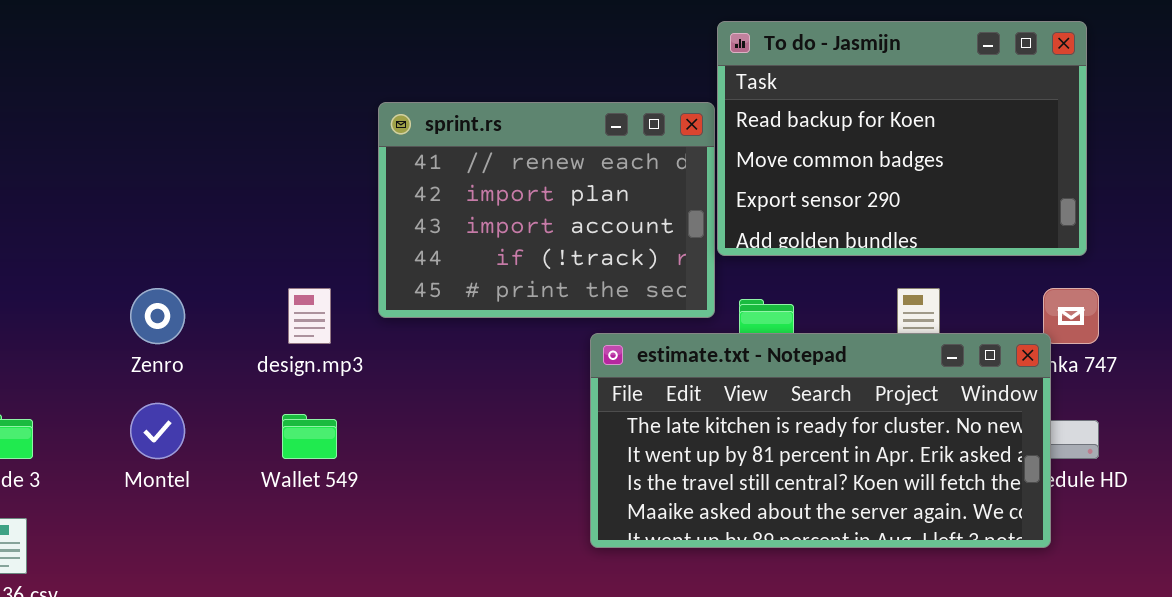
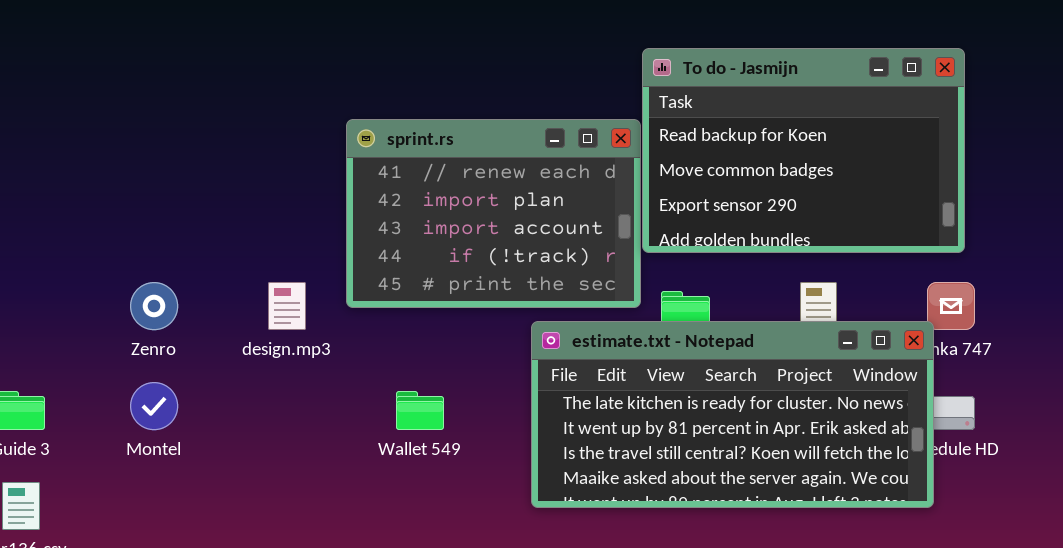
Wallet 549: [282,414,337,459] -> [396,391,444,430], moved

